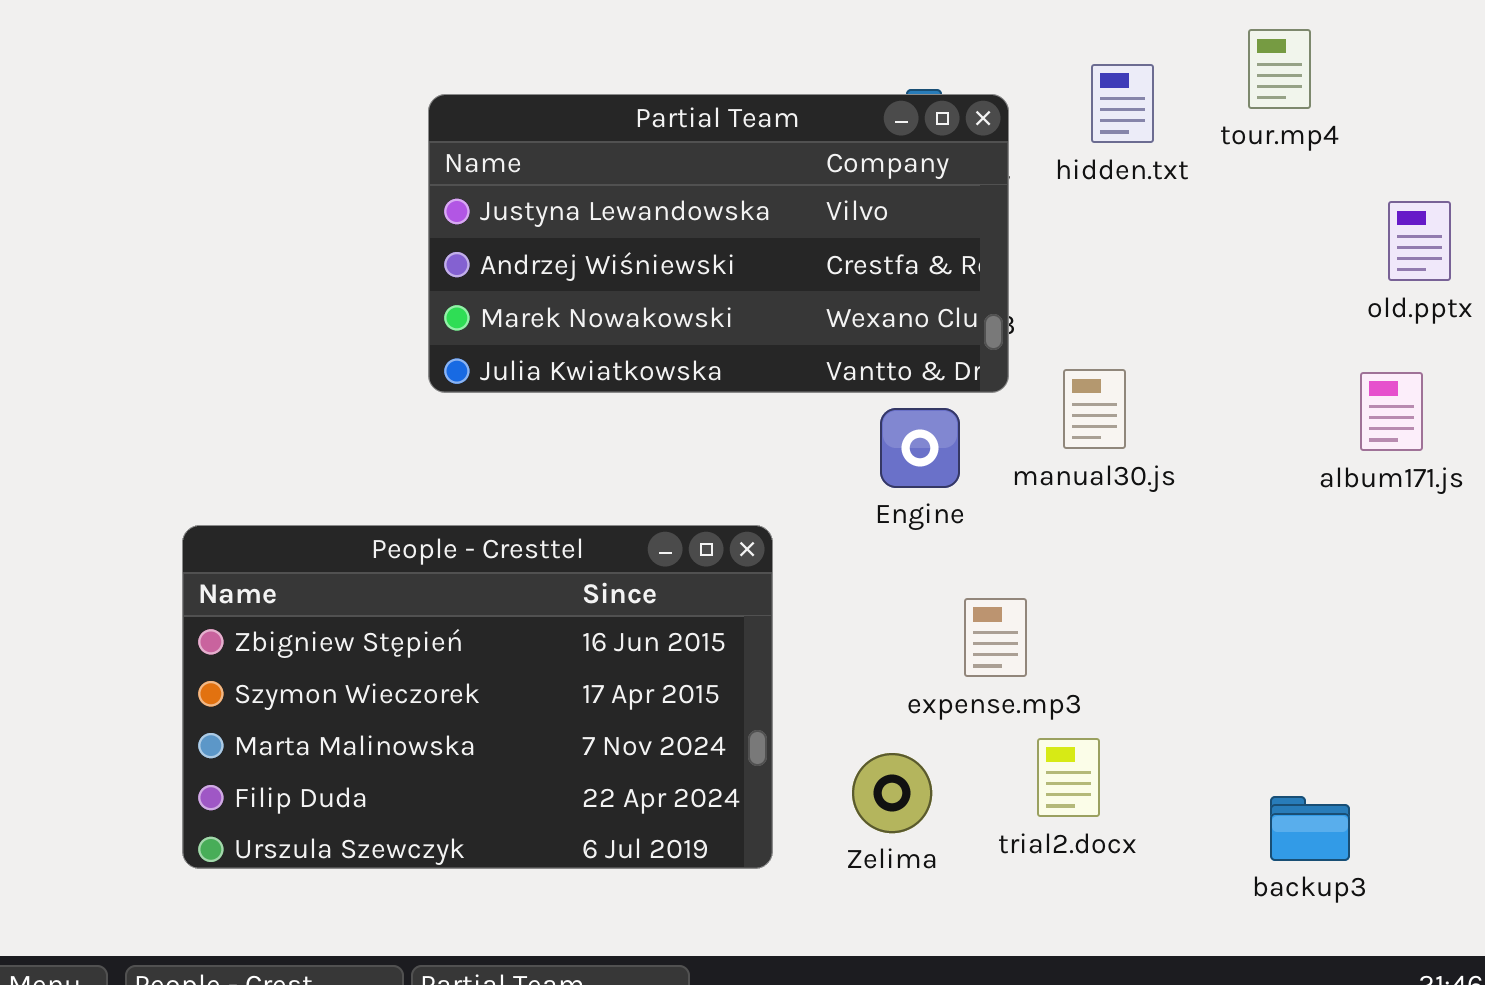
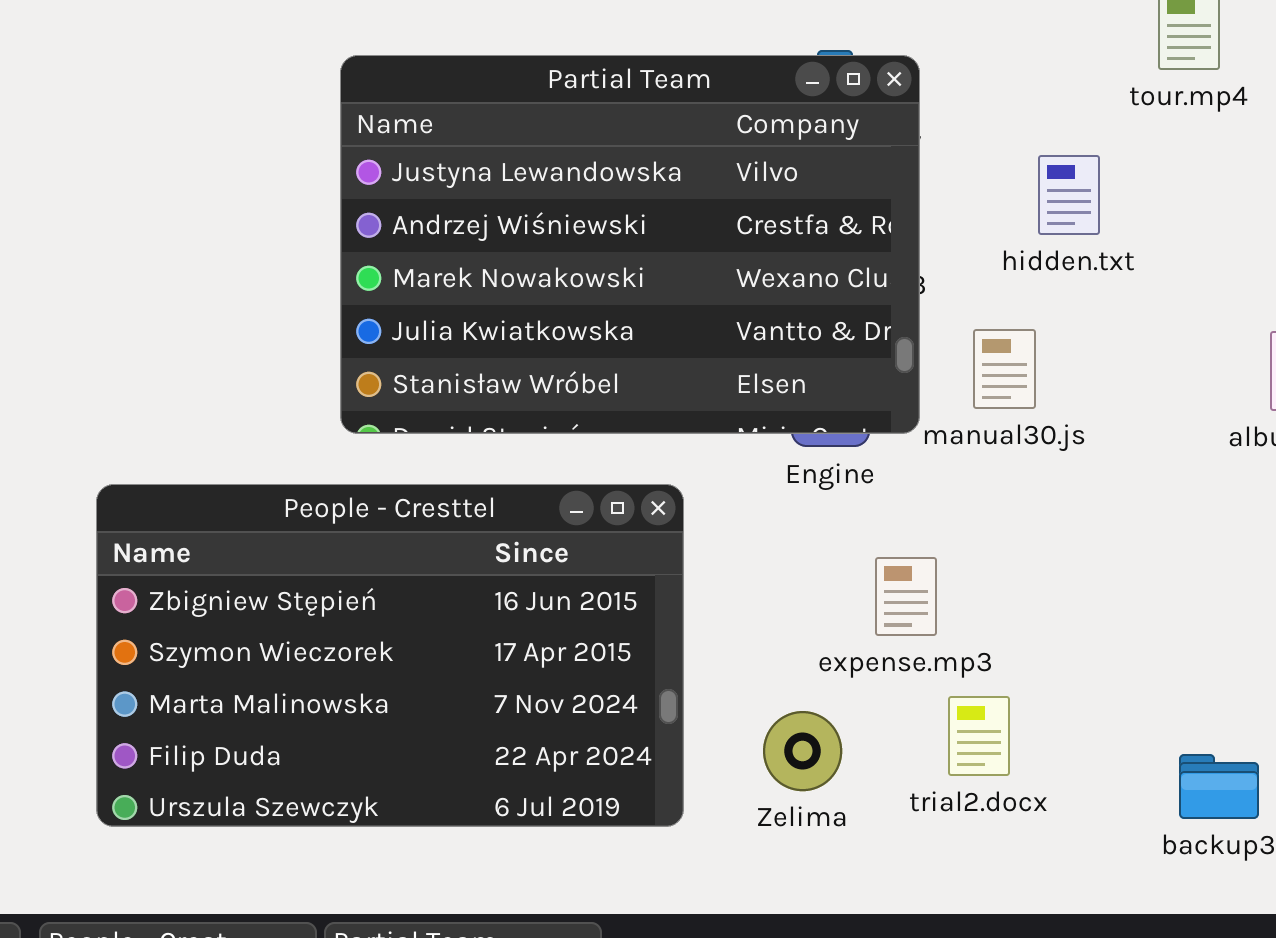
hidden.txt: [1091,64,1154,143] -> [1038,155,1100,235], moved
Partial Team: [428,94,1009,393] -> [340,55,920,434], resized

